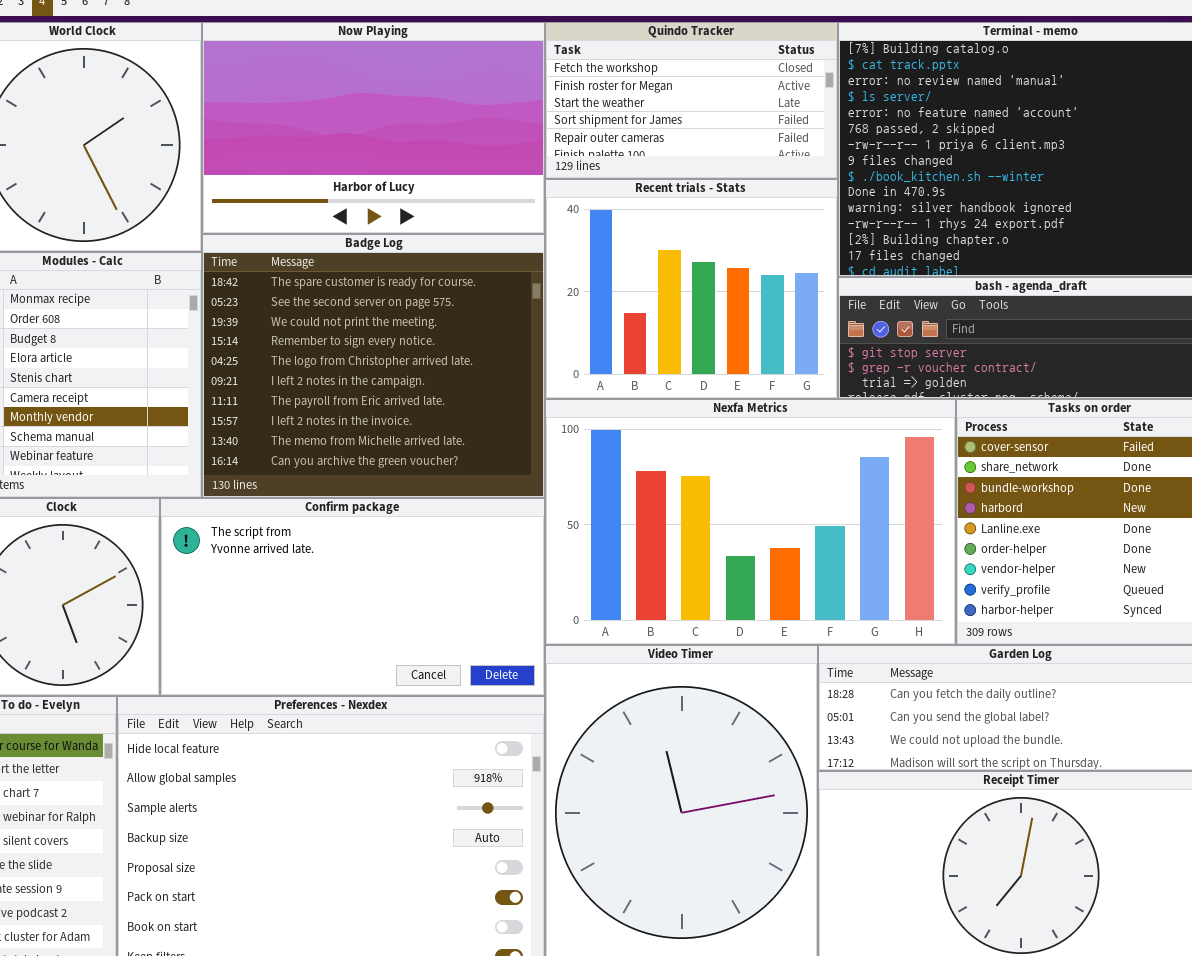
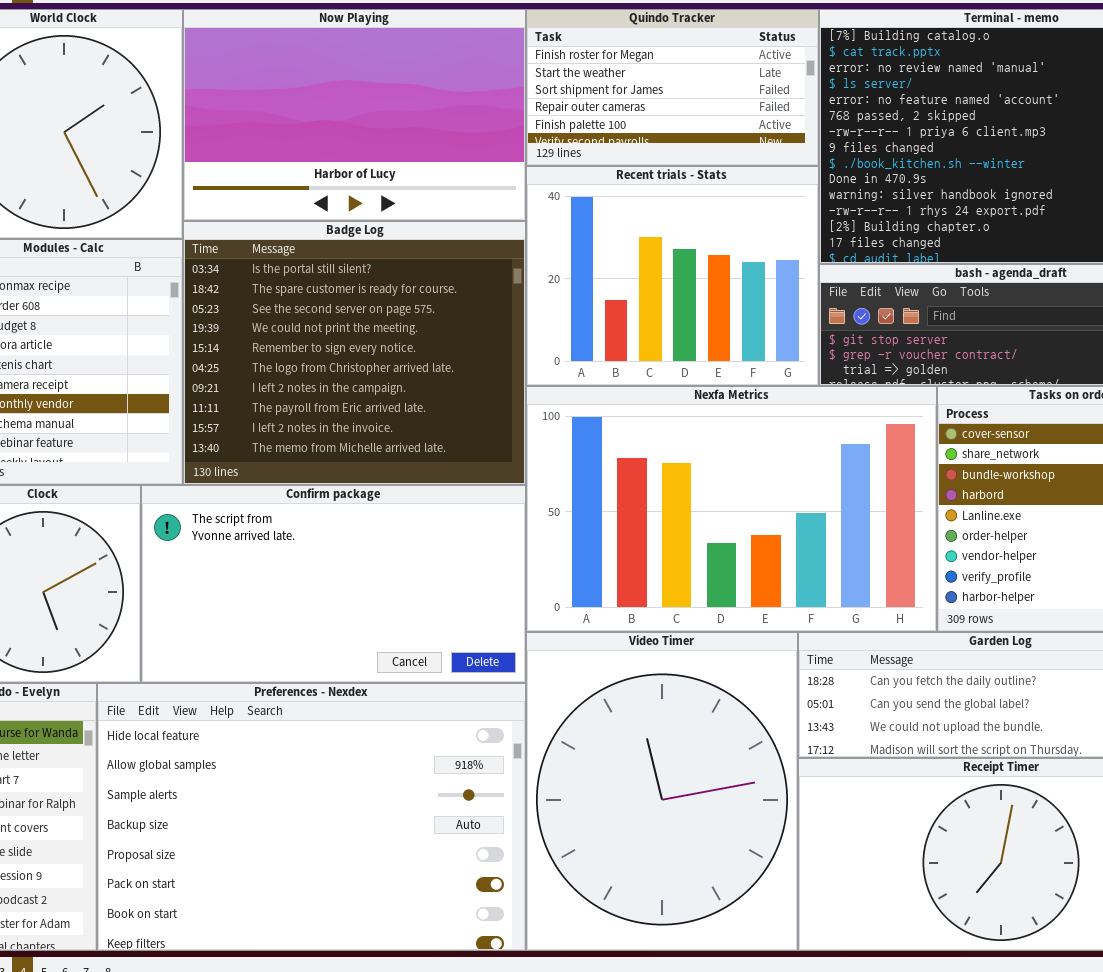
Quindo Tracker: [545,22,838,179] -> [526,9,819,166], scrolled down 1 row
Badge Log: [202,234,545,498] -> [183,221,526,485], scrolled up 1 row

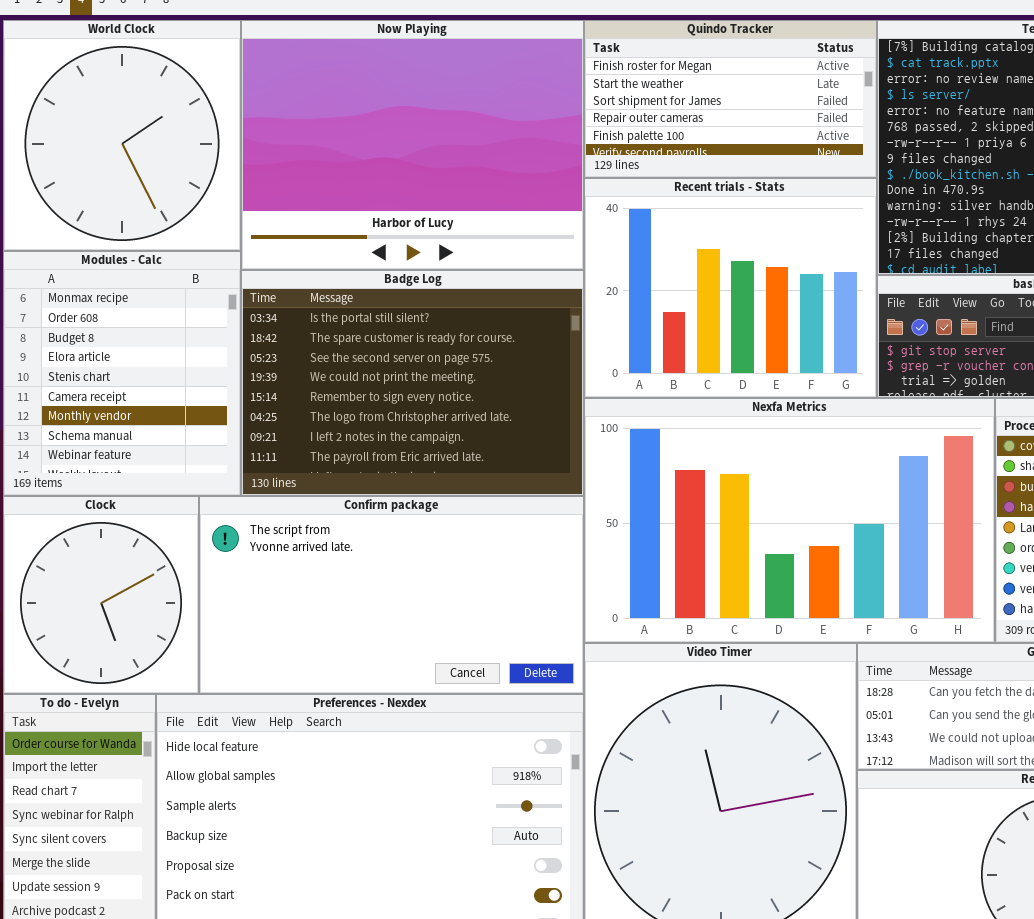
Now Playing: [183,9,526,221] -> [241,20,584,270], resized
Badge Log: [183,221,526,485] -> [241,270,584,496], resized

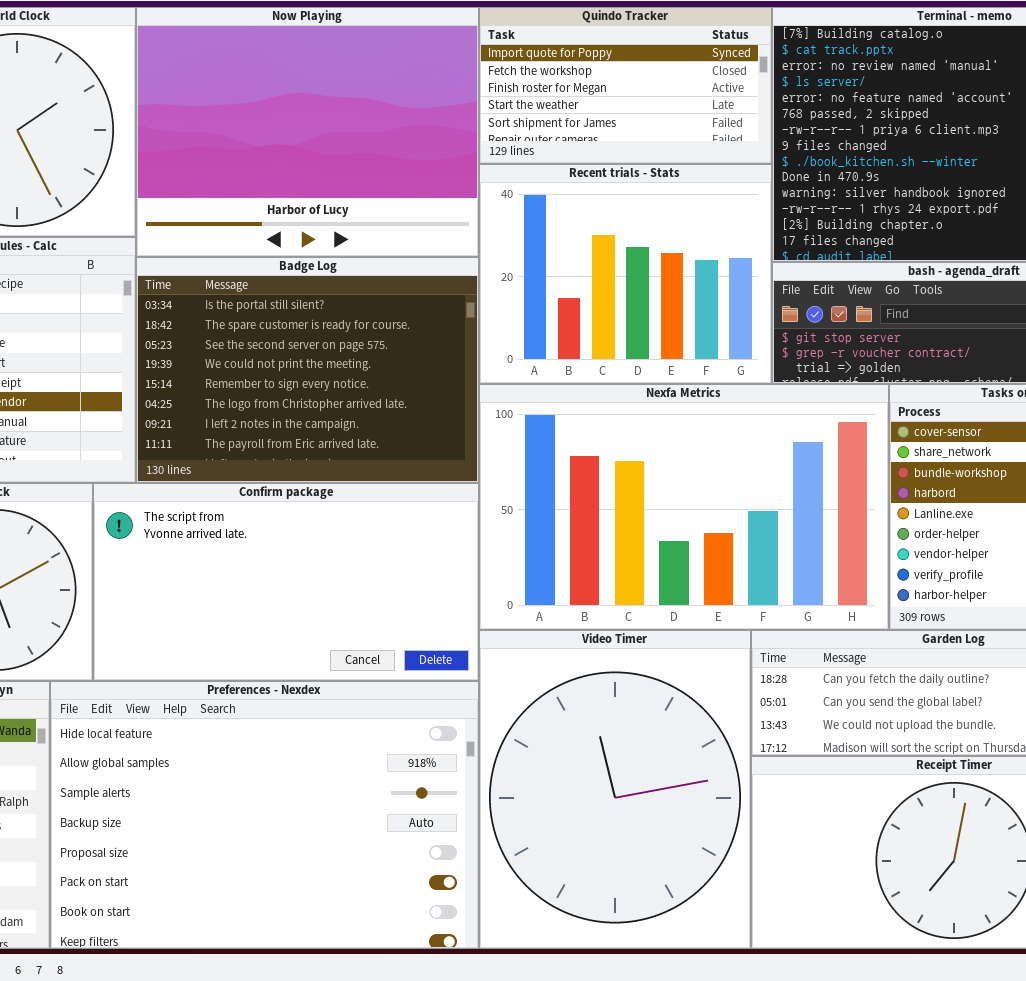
Quindo Tracker: [584,20,877,178] -> [479,7,772,164], scrolled up 2 rows

